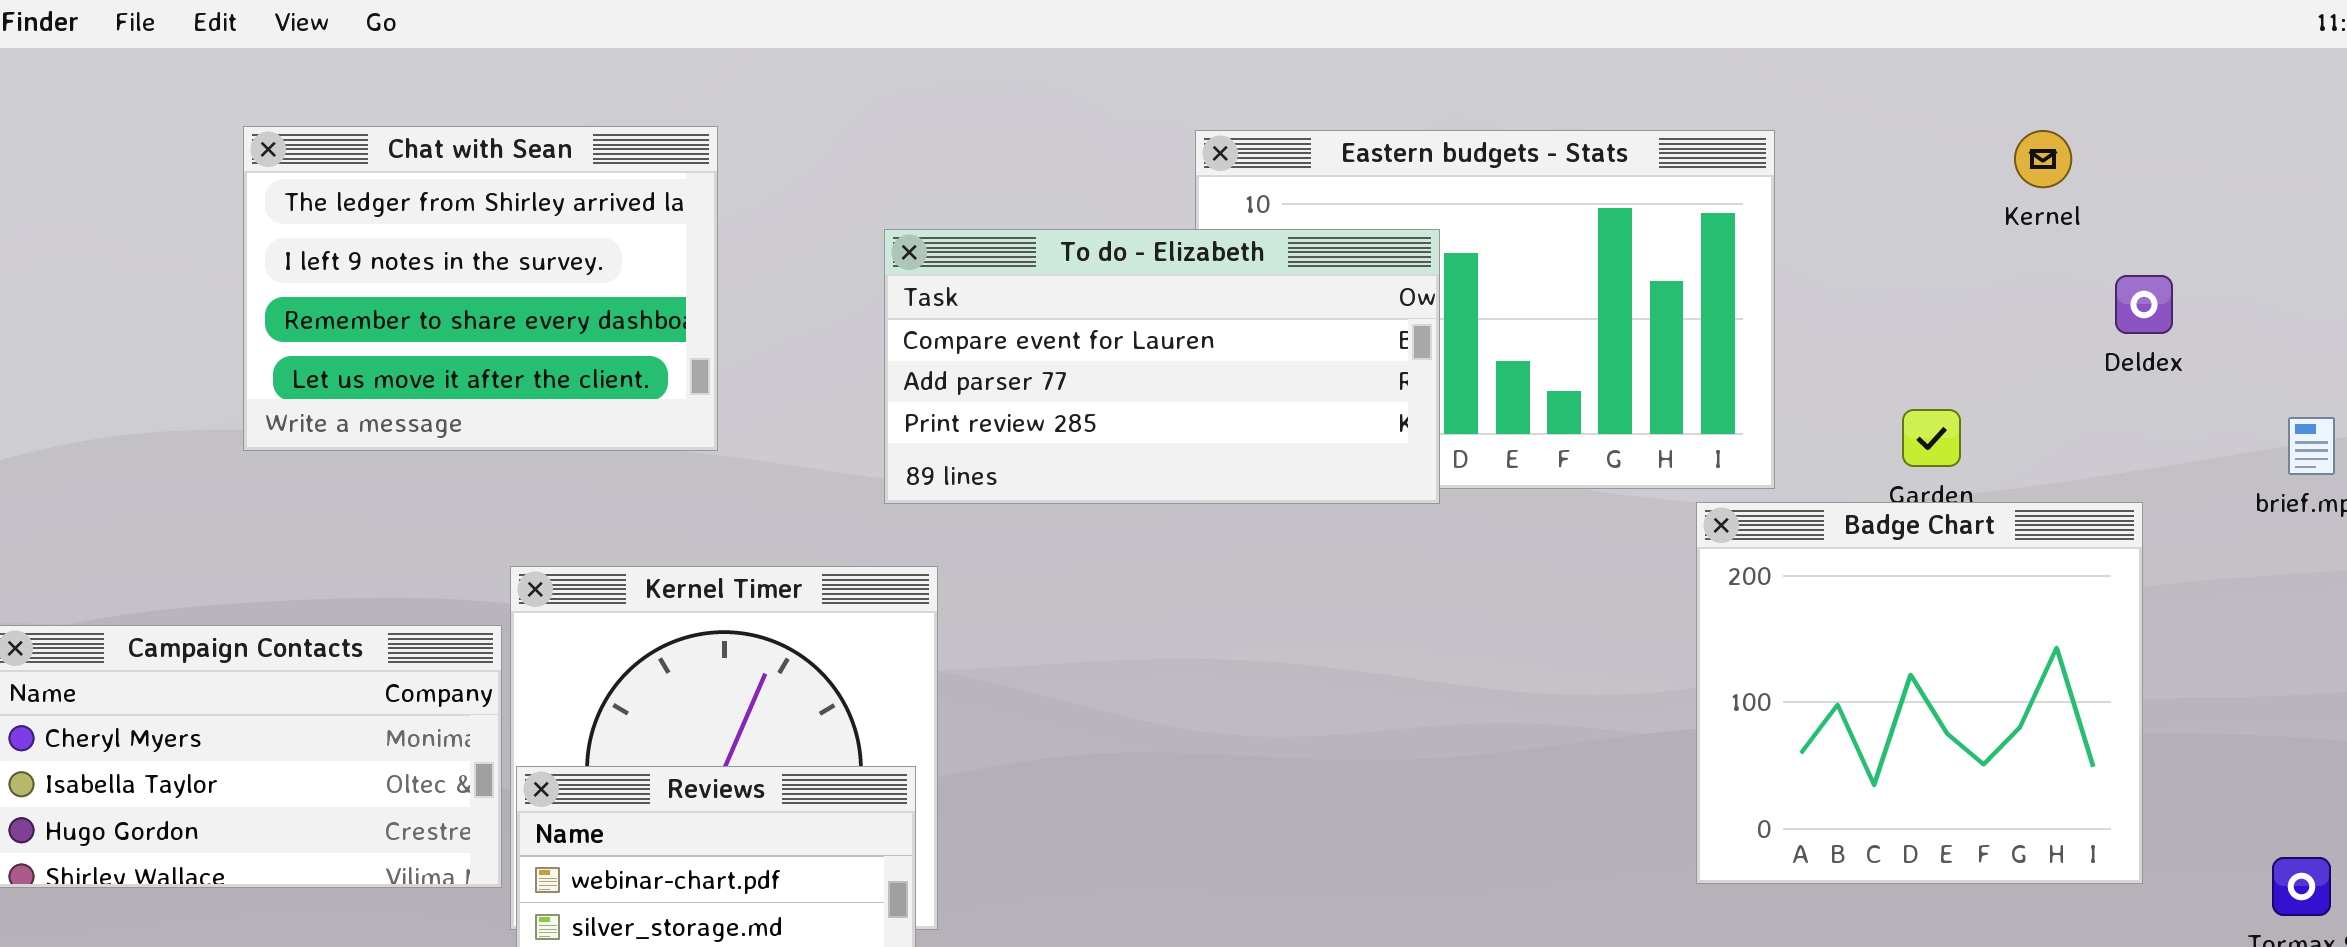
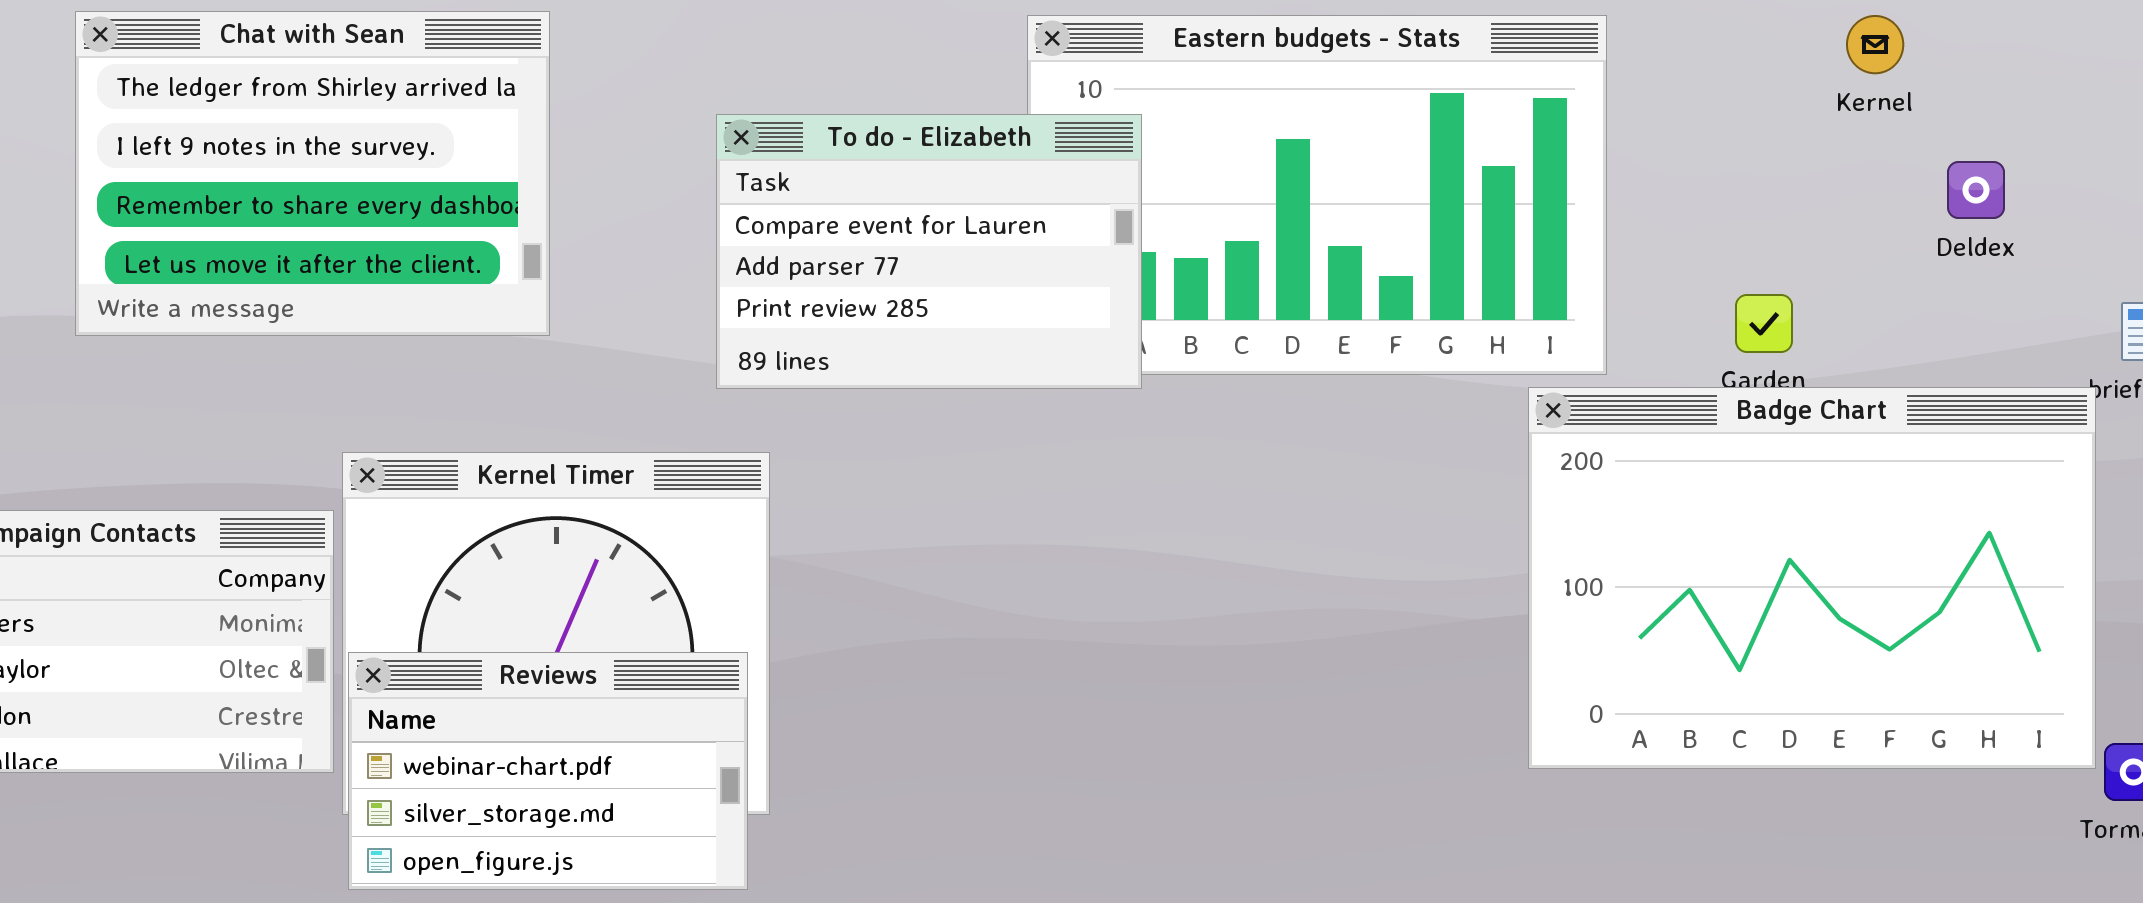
To do - Elizabeth: [884,229,1440,504] -> [716,114,1142,389], resized
Badge Chart: [1696,502,2143,884] -> [1528,387,2096,769], resized

